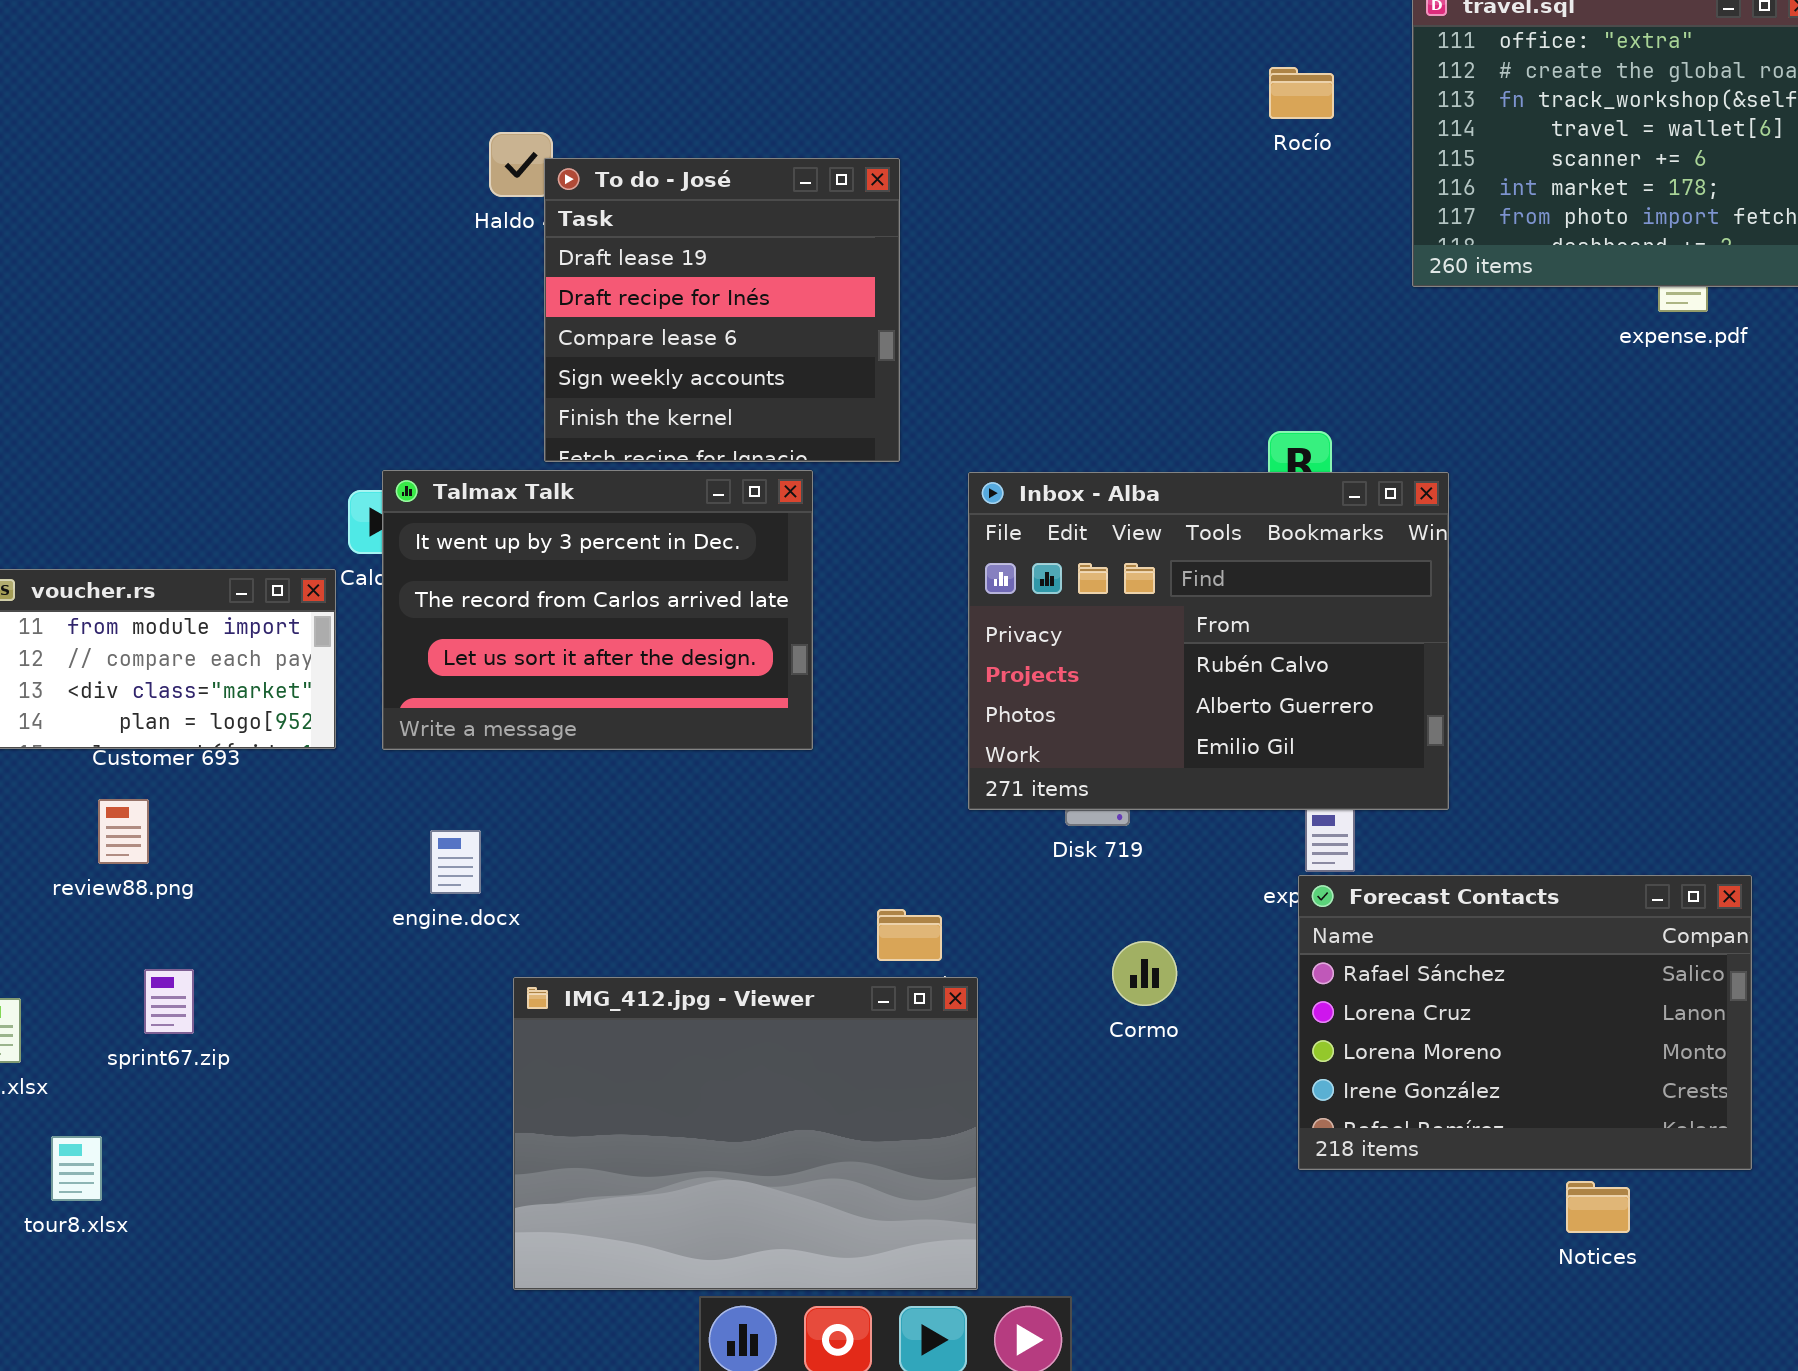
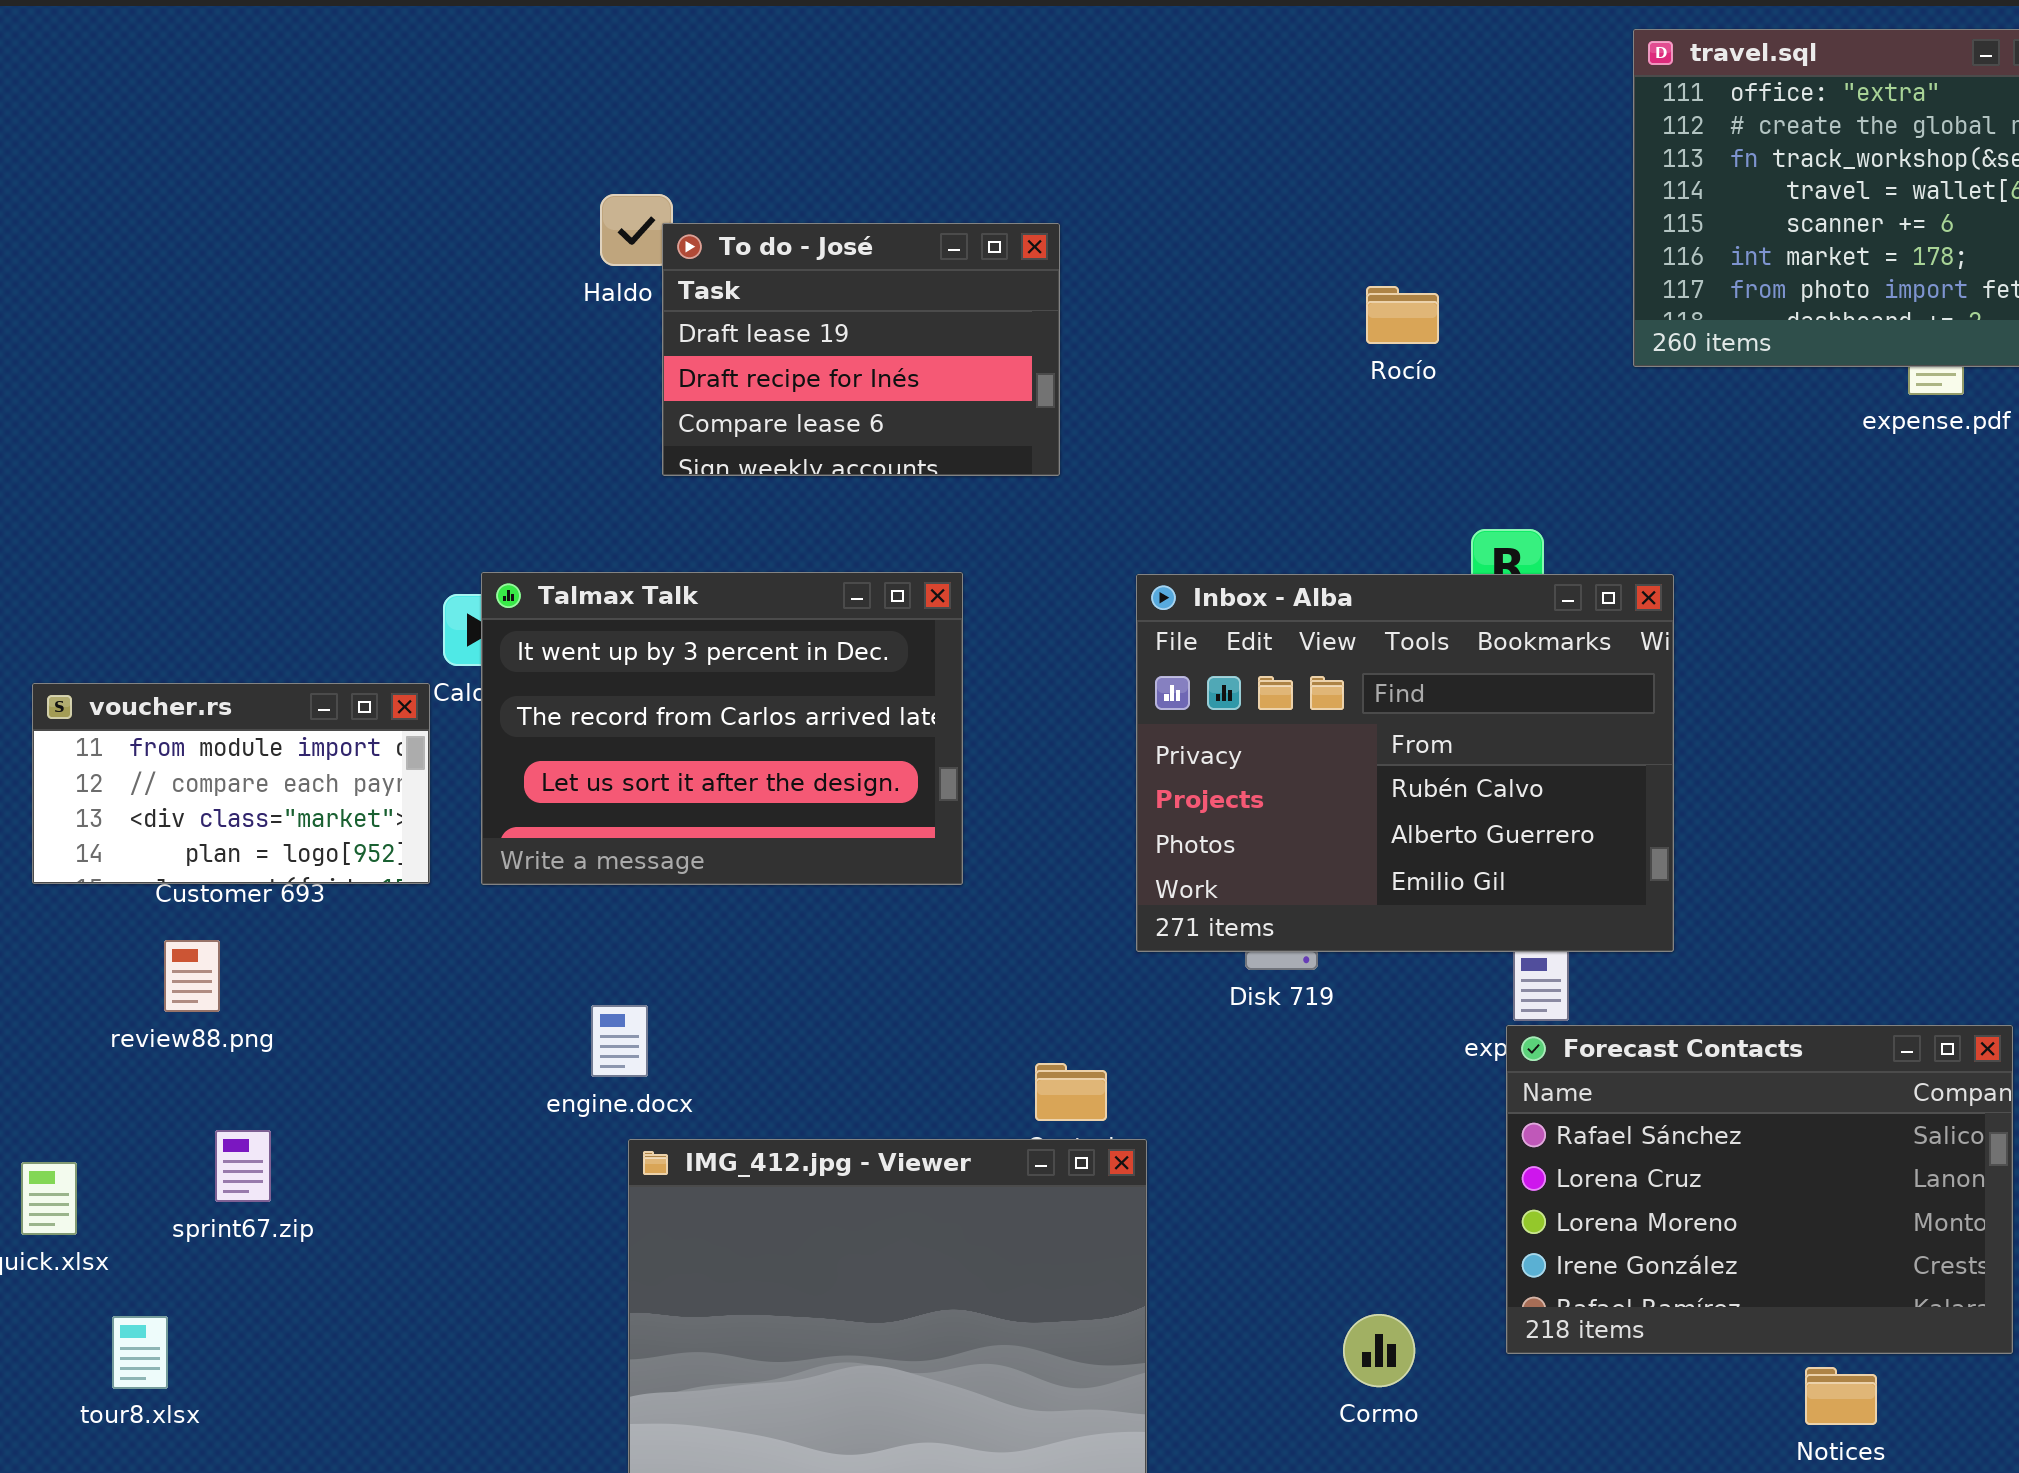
Rocío: [1269,67,1334,119] -> [1366,286,1439,344], moved
To do - José: [544,158,900,462] -> [662,223,1060,476], resized
engine.docx: [430,830,481,894] -> [591,1005,648,1077], moved
Cormo: [1112,941,1177,1006] -> [1343,1314,1415,1387], moved

